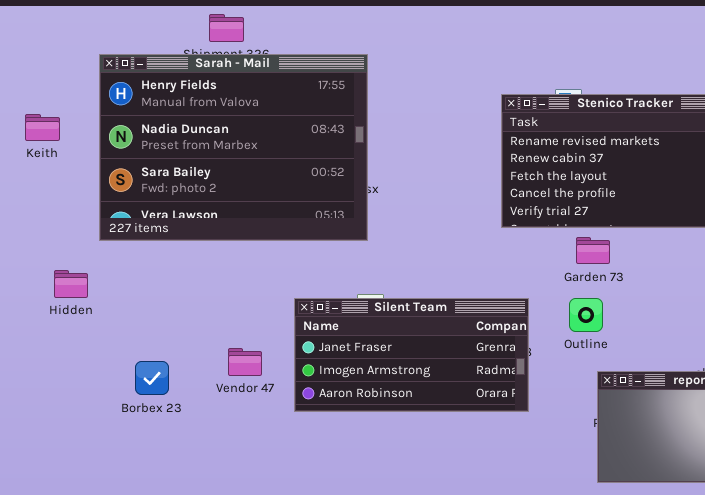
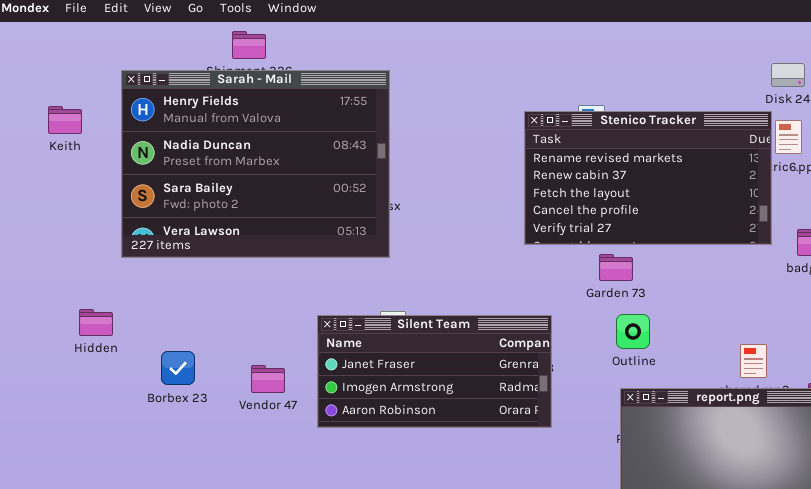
Keith: [25,114,60,141] -> [48,106,82,134], moved
Hidden: [54,270,88,298] -> [79,309,113,336], moved
Outline: [569,298,603,332] -> [616,314,650,349], moved
Borbex 23: [135,361,169,395] -> [161,351,195,385], moved

